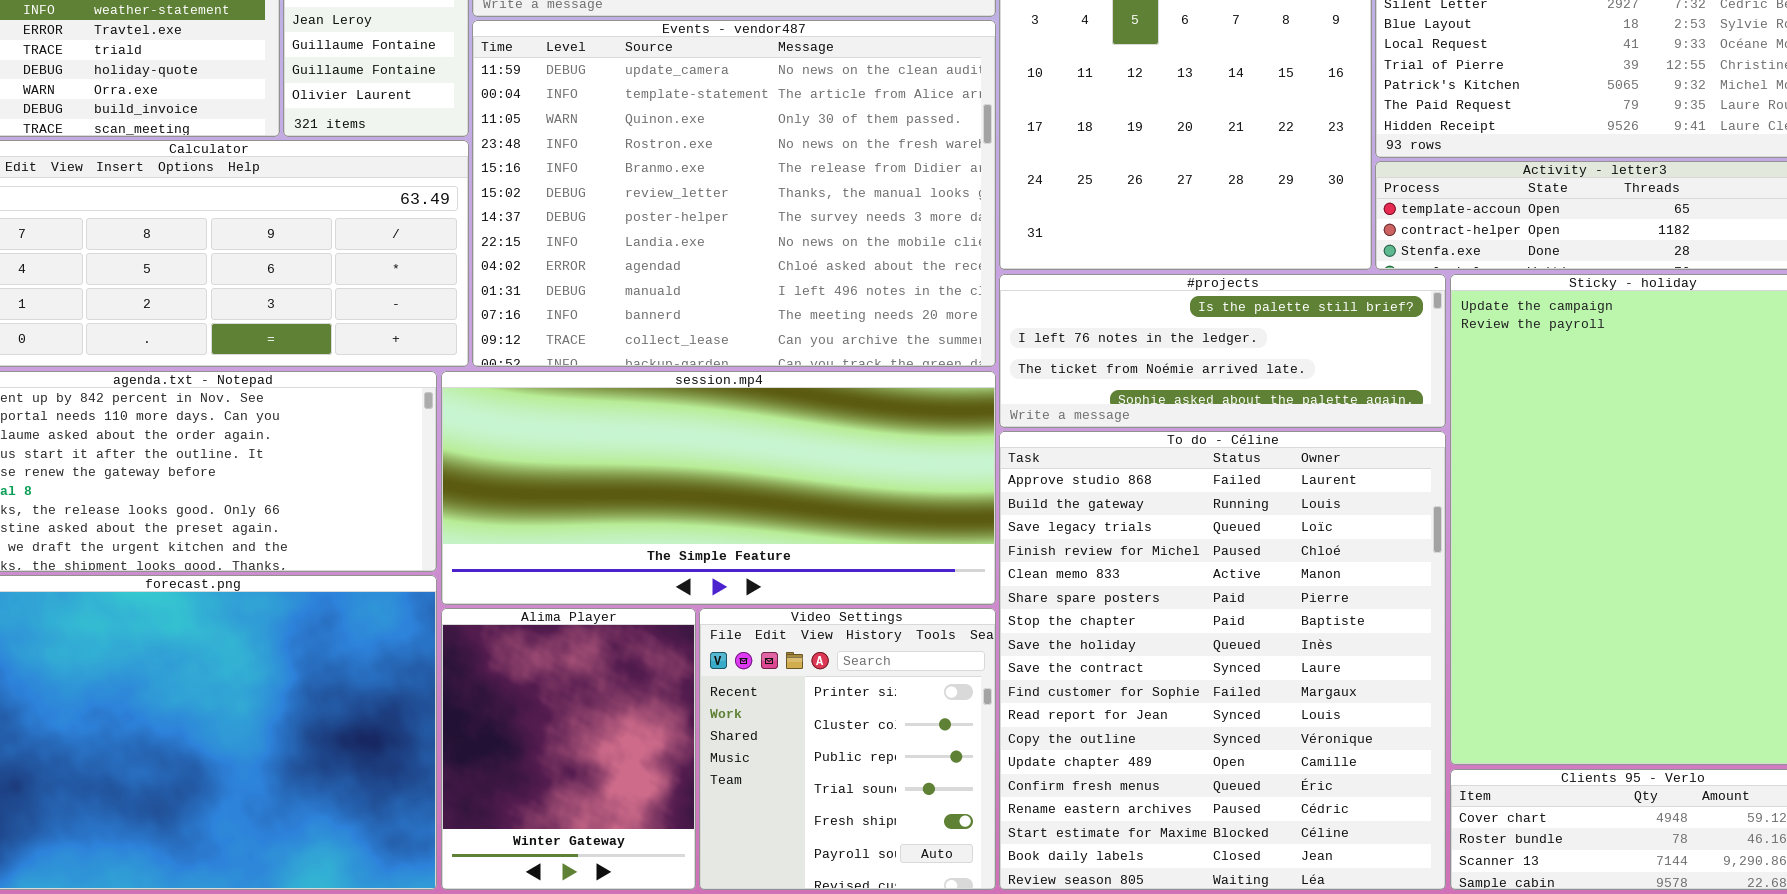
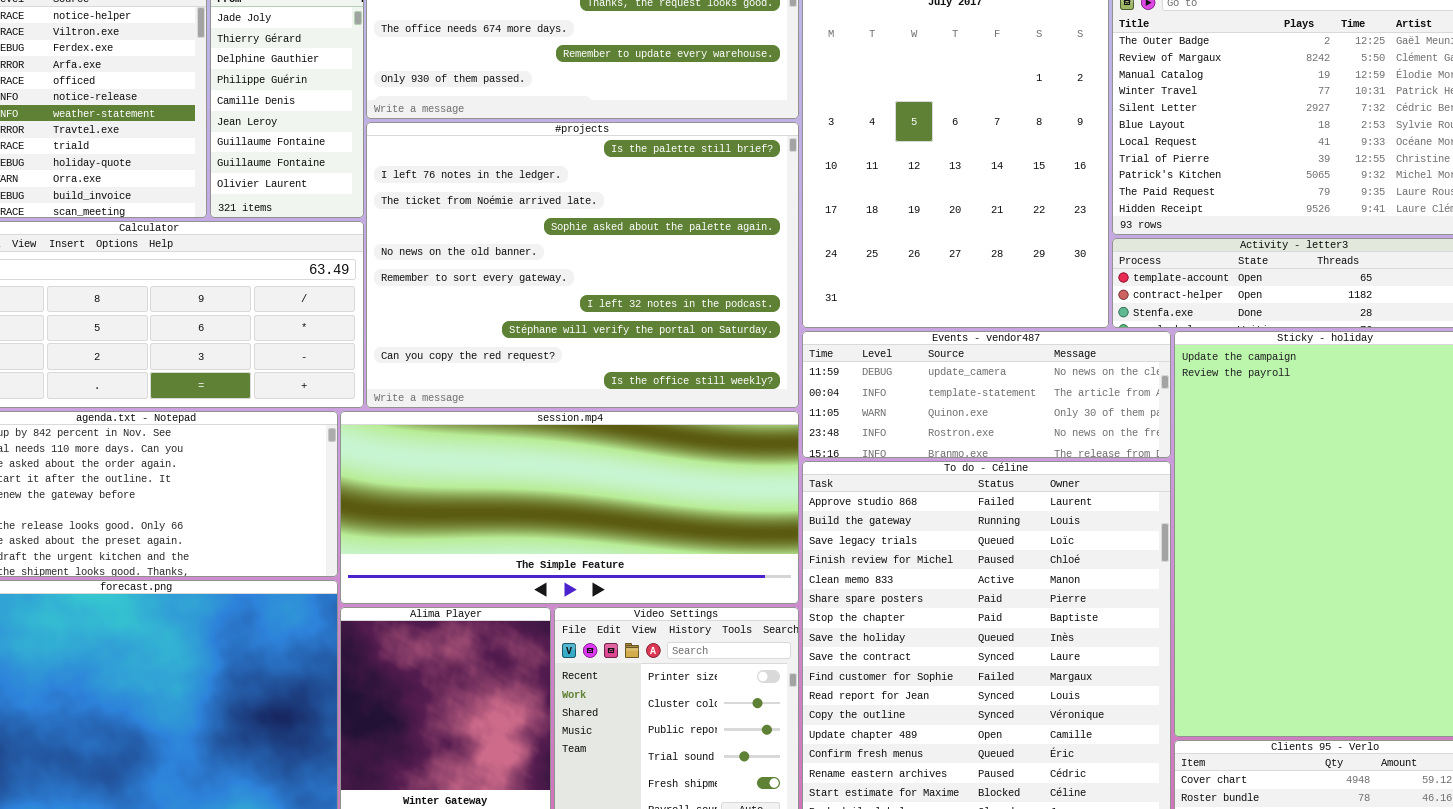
Events - vendor487: [472,20,996,367] -> [802,331,1171,458], moved, resized
#projects: [999,274,1446,428] -> [366,122,799,408], moved, resized

